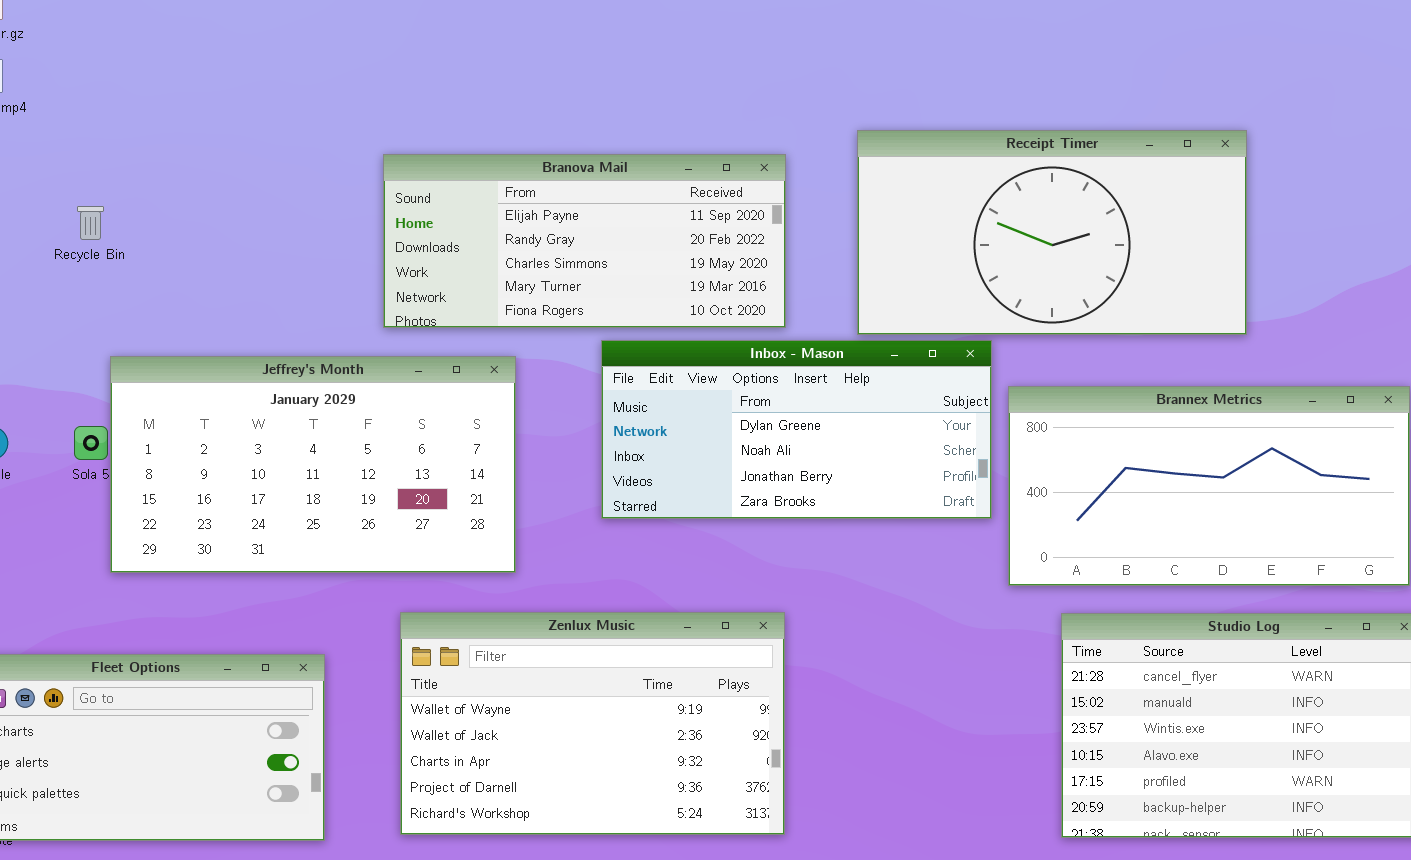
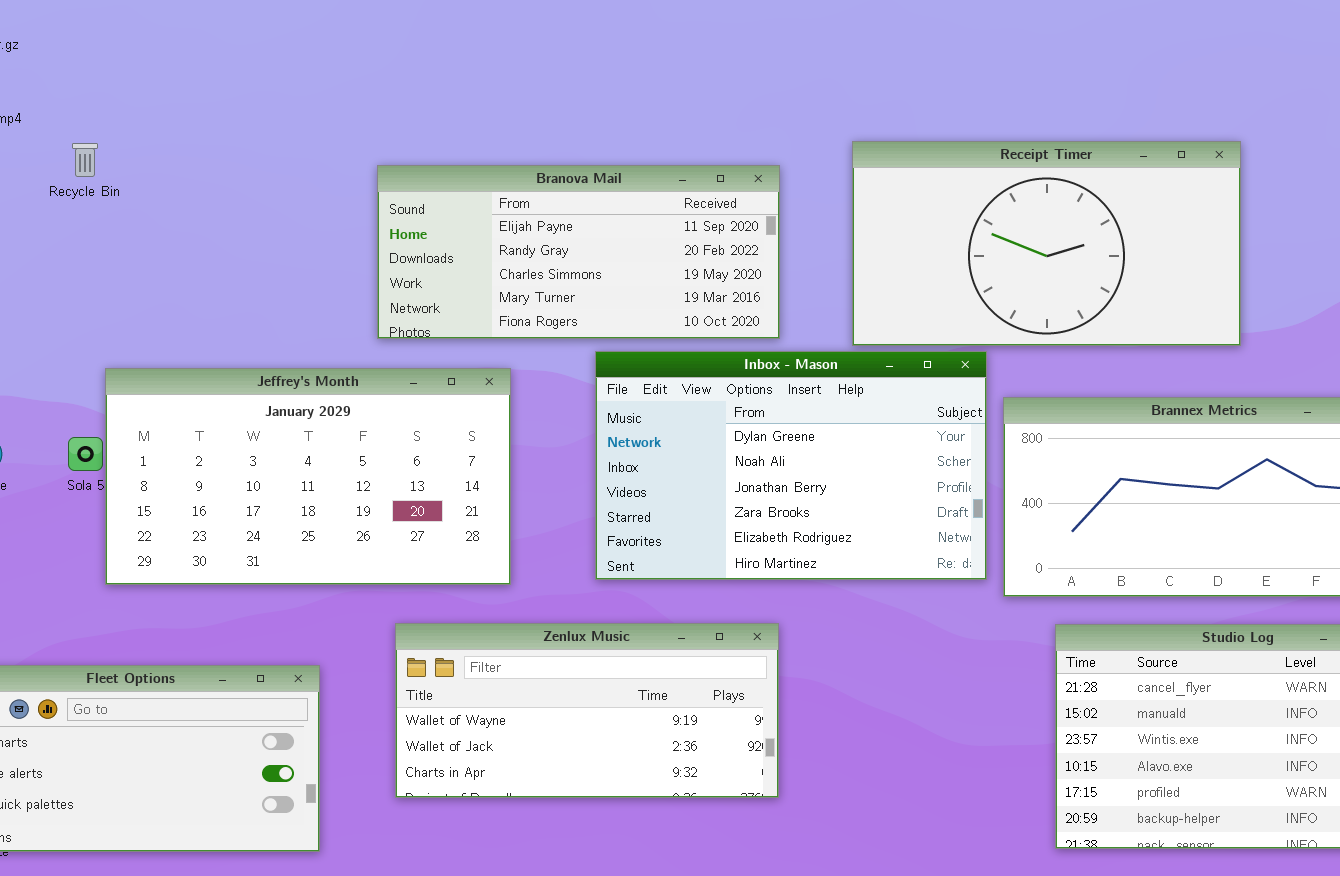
Recycle Bin: [77,206,104,240] -> [72,143,98,177], moved
Inbox - Mason: [601,340,992,519] -> [595,351,987,580], resized
Zenlux Music: [400,612,785,835] -> [395,623,779,798], resized

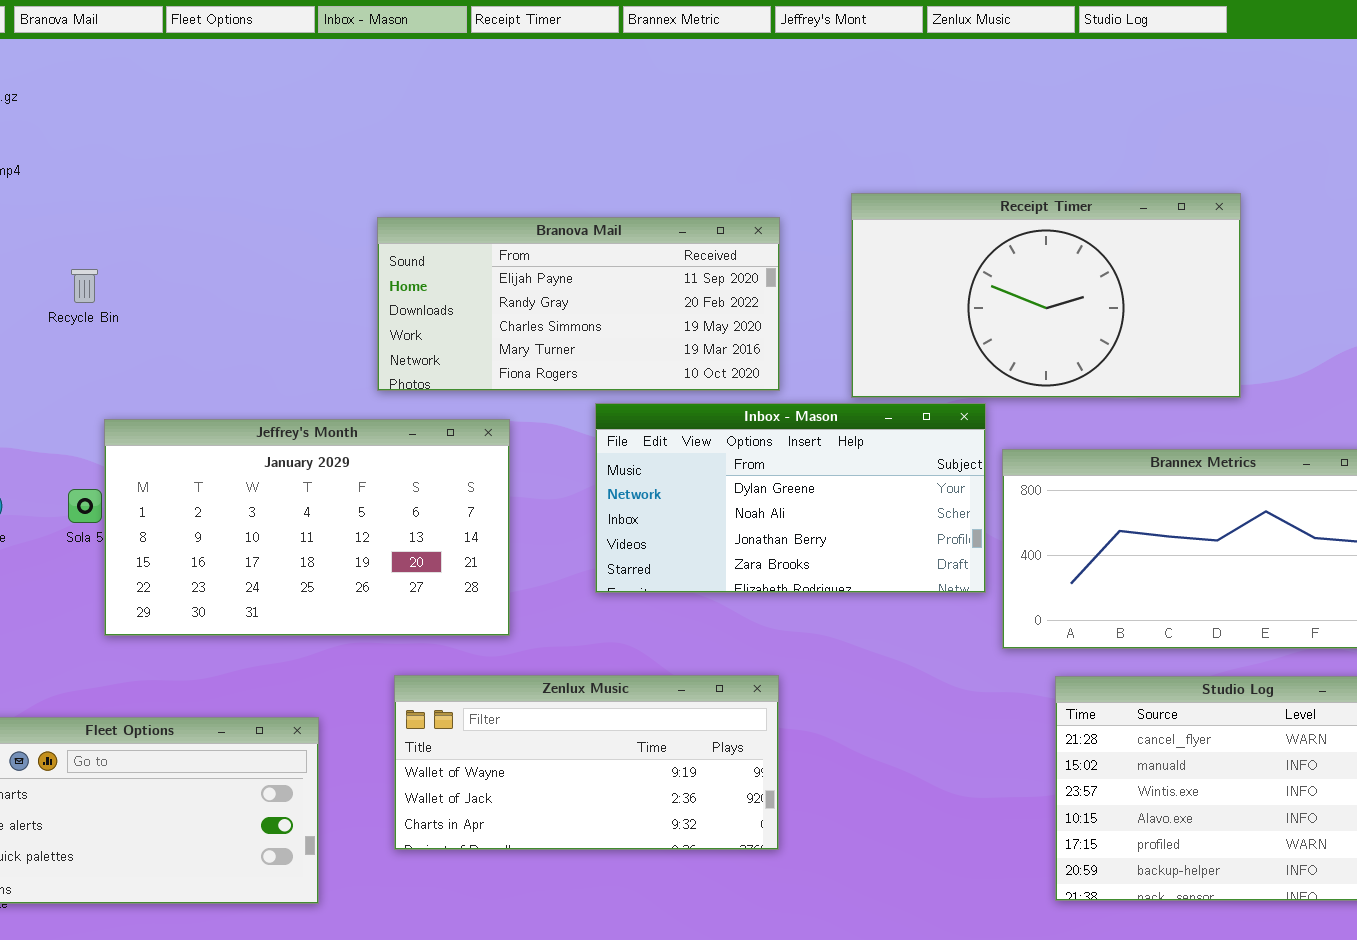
Recycle Bin: [72,143,98,177] -> [71,269,98,303], moved
Inbox - Mason: [595,351,987,580] -> [595,403,986,593], resized

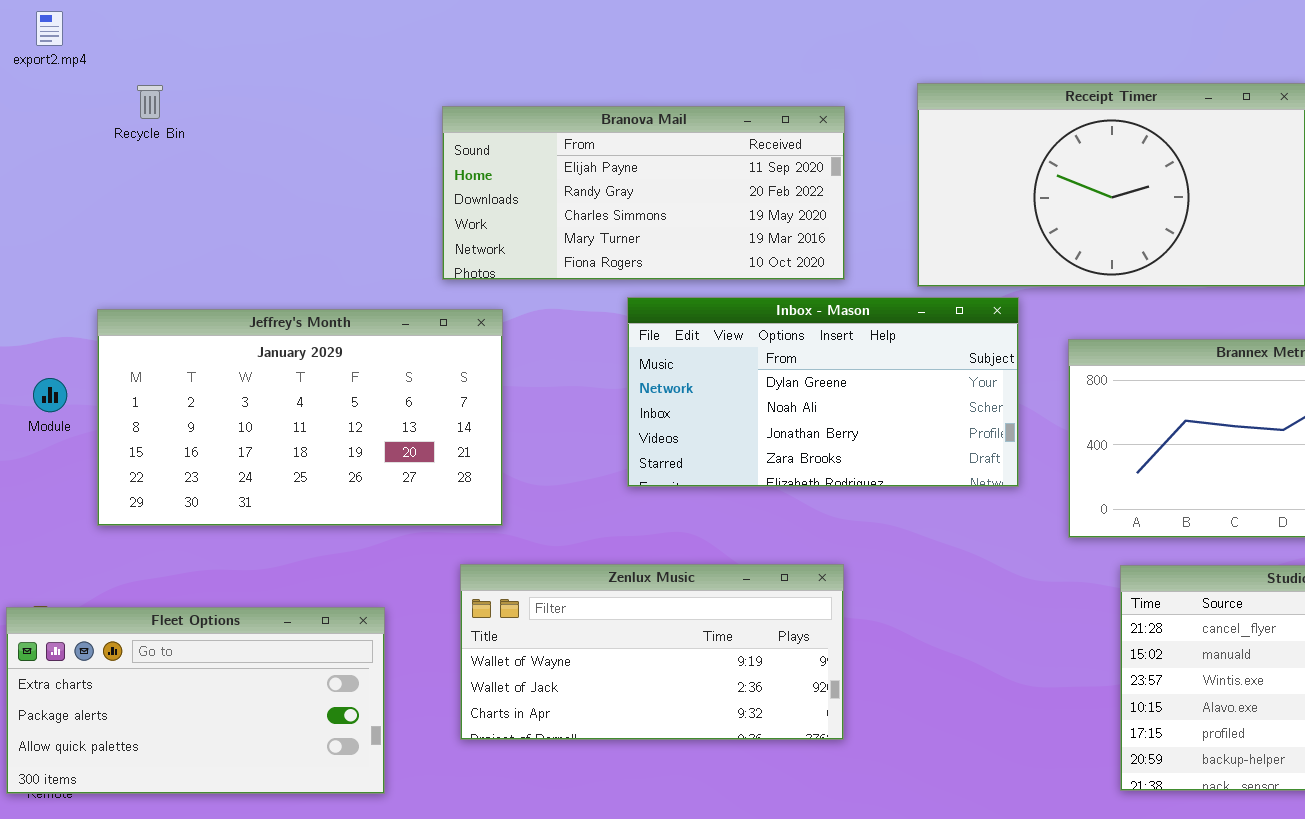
Recycle Bin: [71,269,98,303] -> [137,85,163,119], moved
Inbox - Mason: [595,403,986,593] -> [627,297,1019,487], moved
Jeffrey's Month: [104,419,510,636] -> [97,309,503,526], moved

